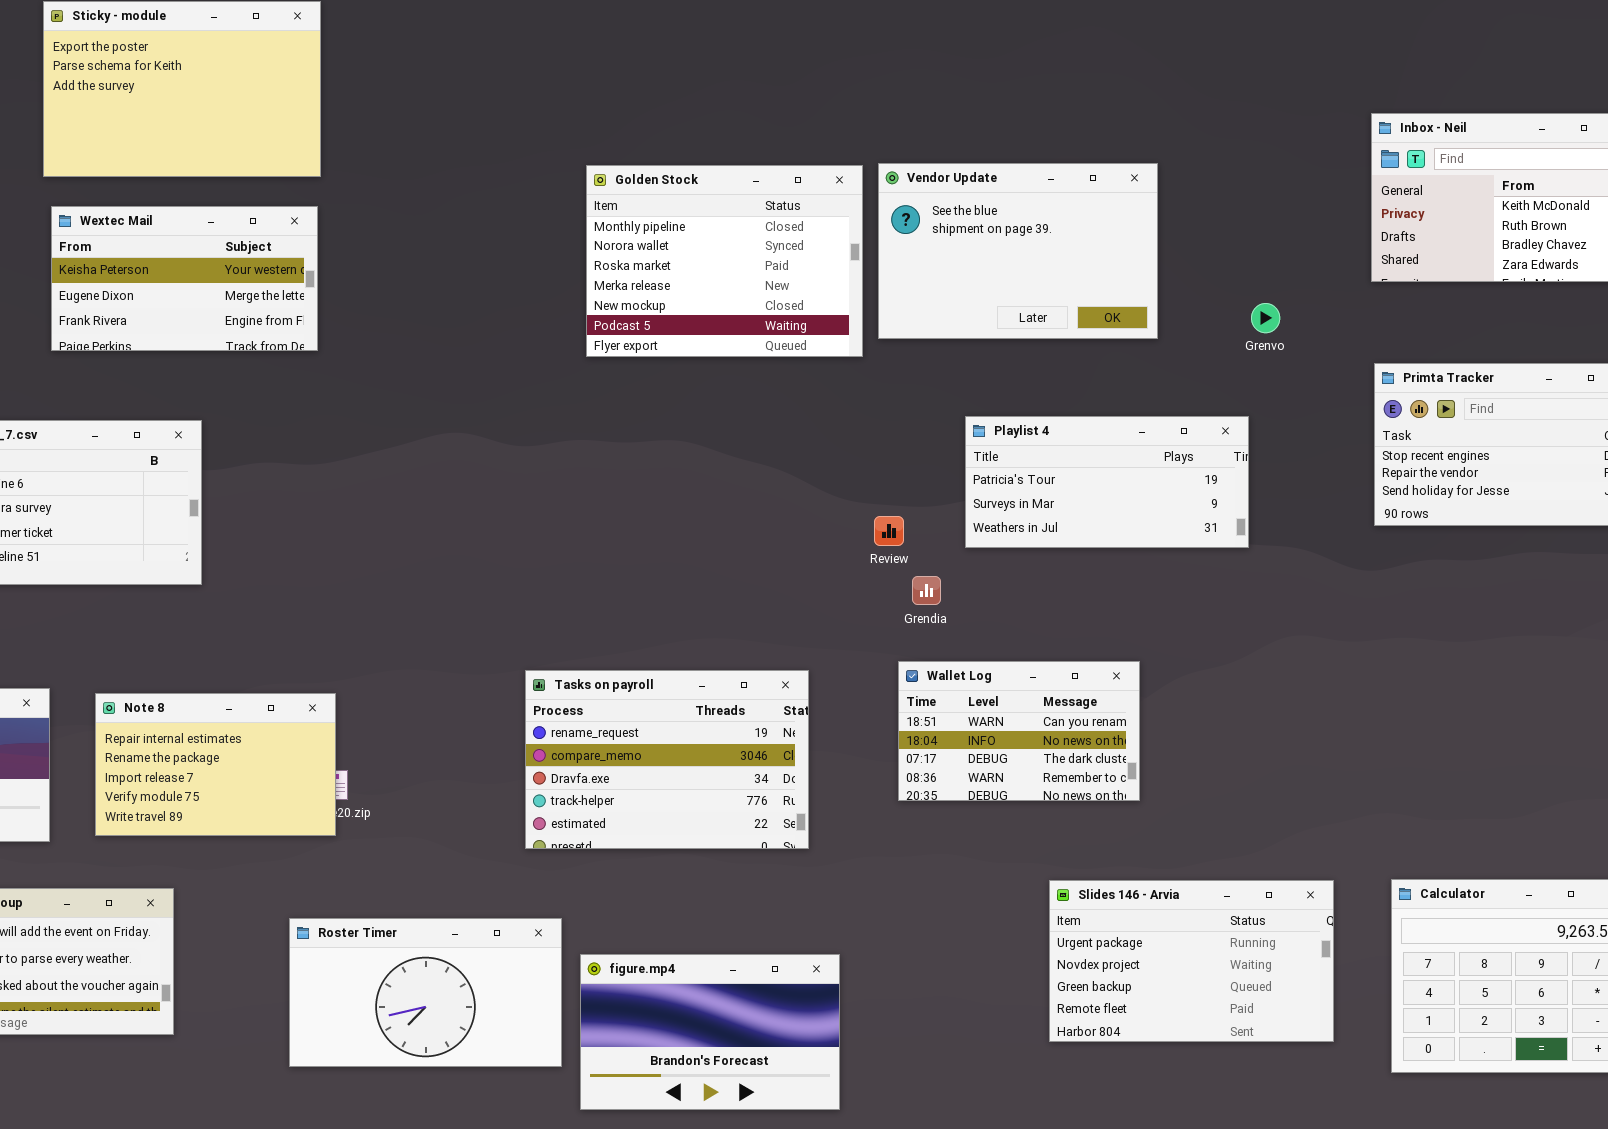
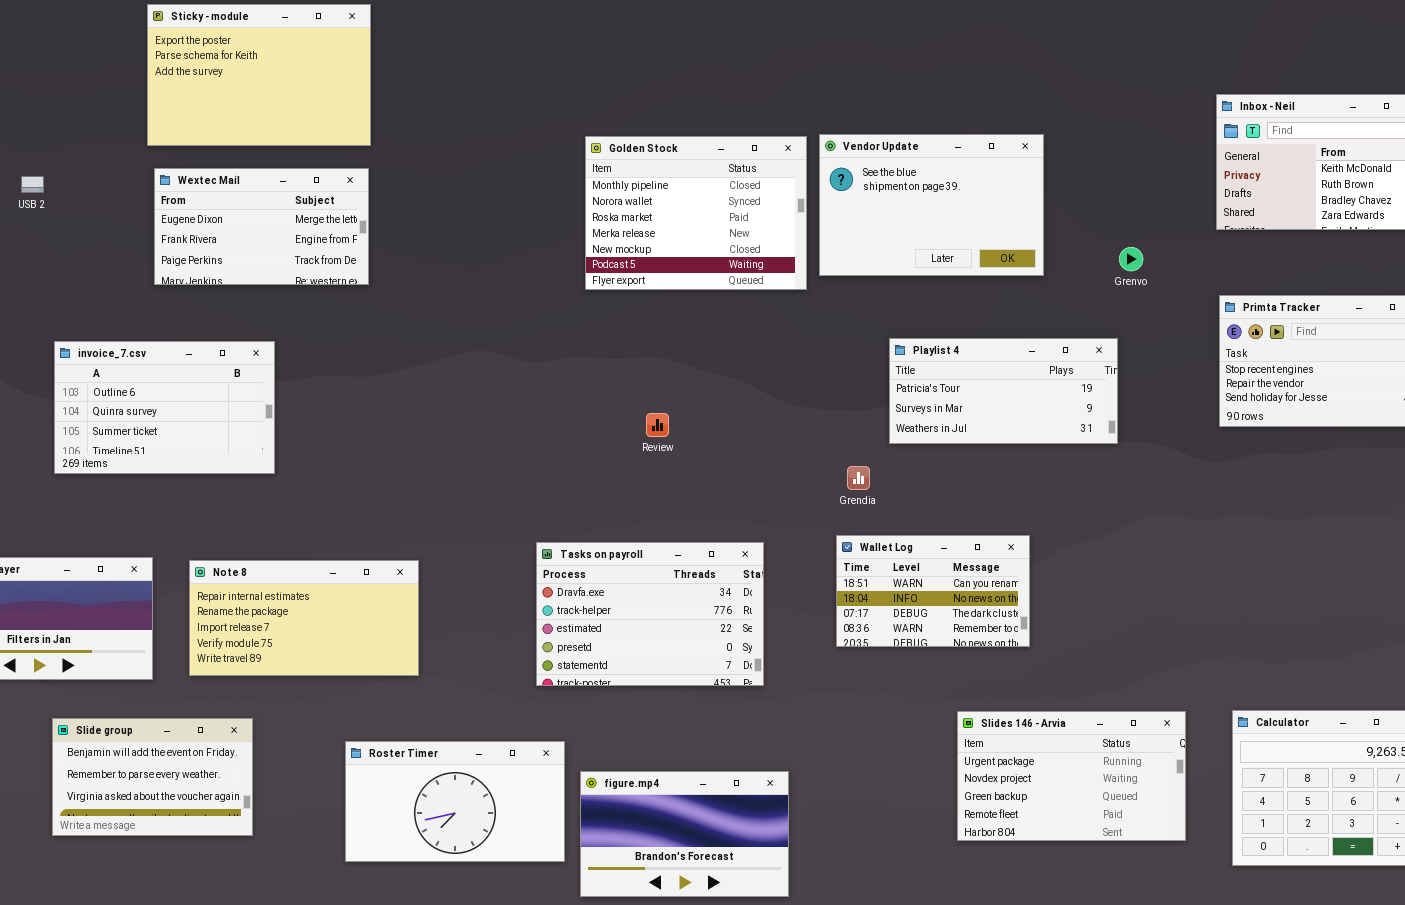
Wextec Mail: [51,206,318,351] -> [154,168,369,285], scrolled down 1 row
Review: [874,516,904,546] -> [646,413,669,437], moved
Tasks on payroll: [525,670,809,849] -> [536,542,764,686], scrolled down 2 rows
Note 8: [95,693,336,836] -> [189,560,419,676], resized

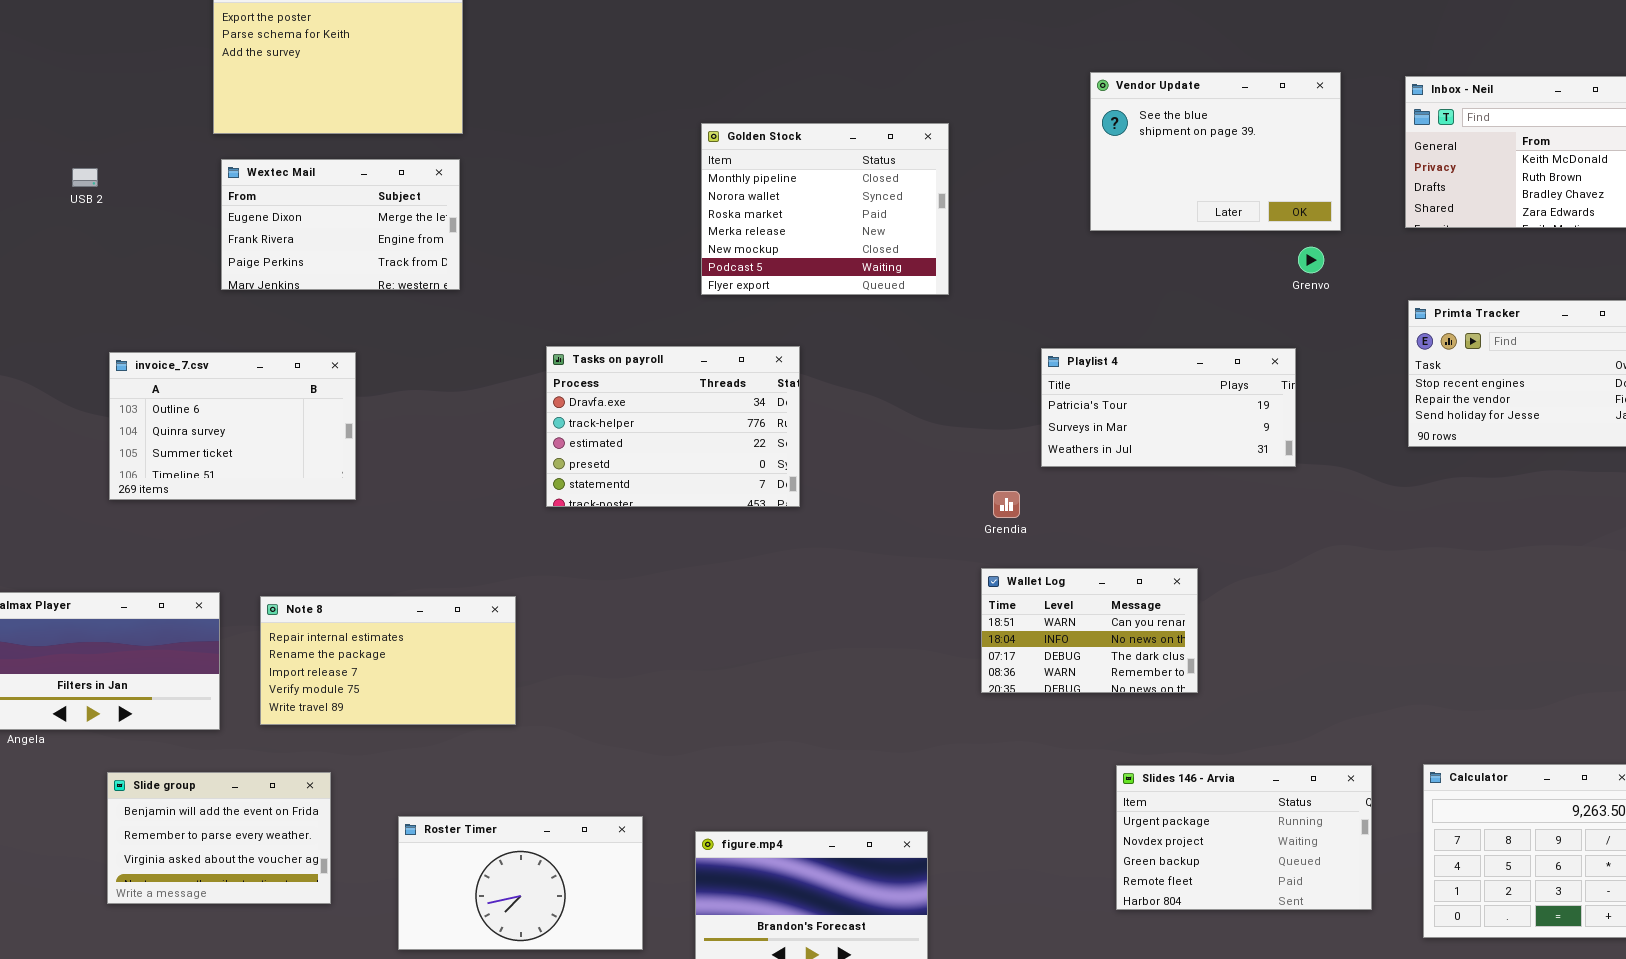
Vendor Update: [819,134,1044,276] -> [1090,72,1341,231], moved
Tasks on payroll: [536,542,764,686] -> [546,346,800,507], moved
Roster Timer: [345,741,565,862] -> [398,816,643,950], moved

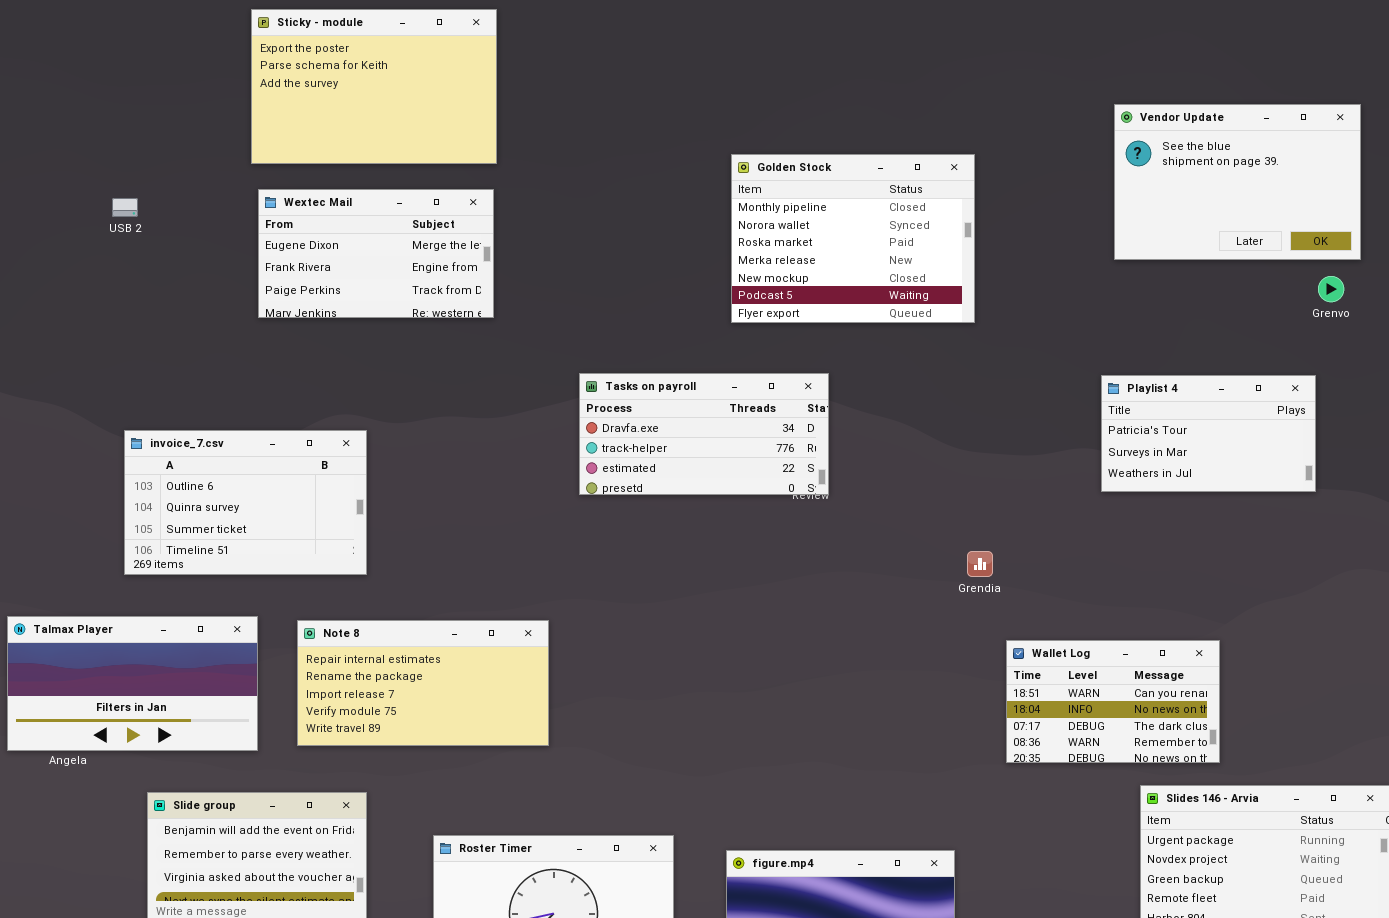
Tasks on payroll: [546,346,800,507] -> [579,373,829,495], resized
Playlist 4: [1041,348,1296,467] -> [1101,375,1316,492], resized
invoice_7.csv: [109,352,356,500] -> [124,430,367,575], moved
Grendia: [993,491,1020,518] -> [967,551,993,577], moved
Wallet Log: [981,568,1198,693] -> [1006,640,1220,763], moved

